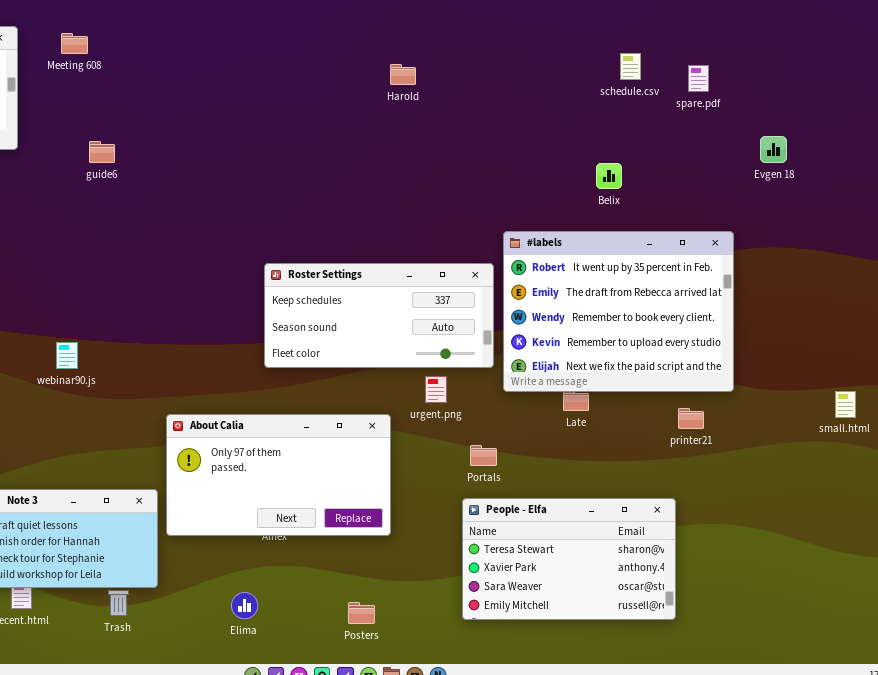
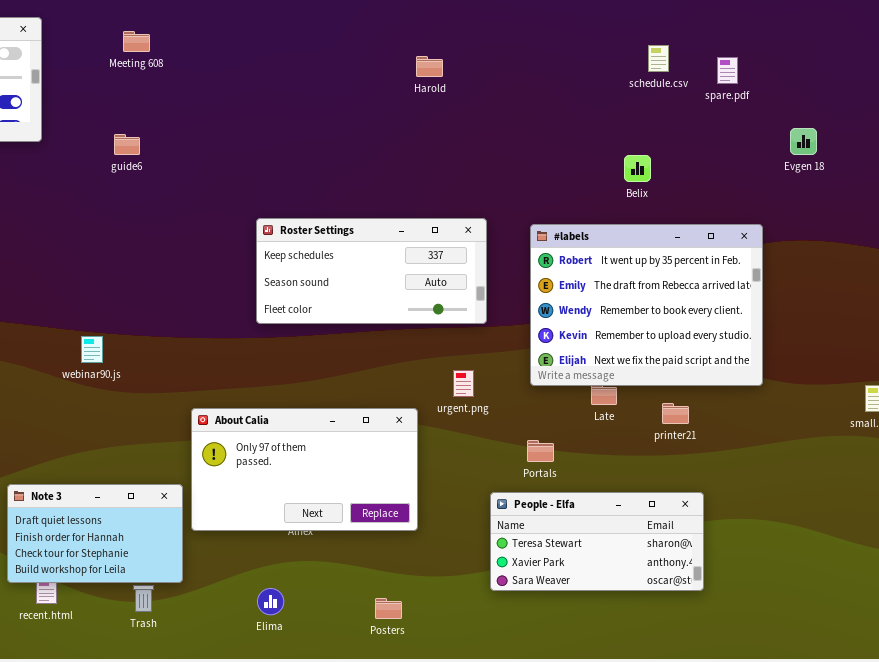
Meeting 608: [61,33,88,54] -> [123,31,150,52], moved
Roster Settings: [264,263,494,368] -> [256,218,487,324], moved
printer21: [678,408,704,429] -> [662,403,689,424], moved
Portals: [470,445,497,466] -> [527,440,554,462], moved
People - Elfa: [462,498,676,620] -> [490,492,704,591], resized

